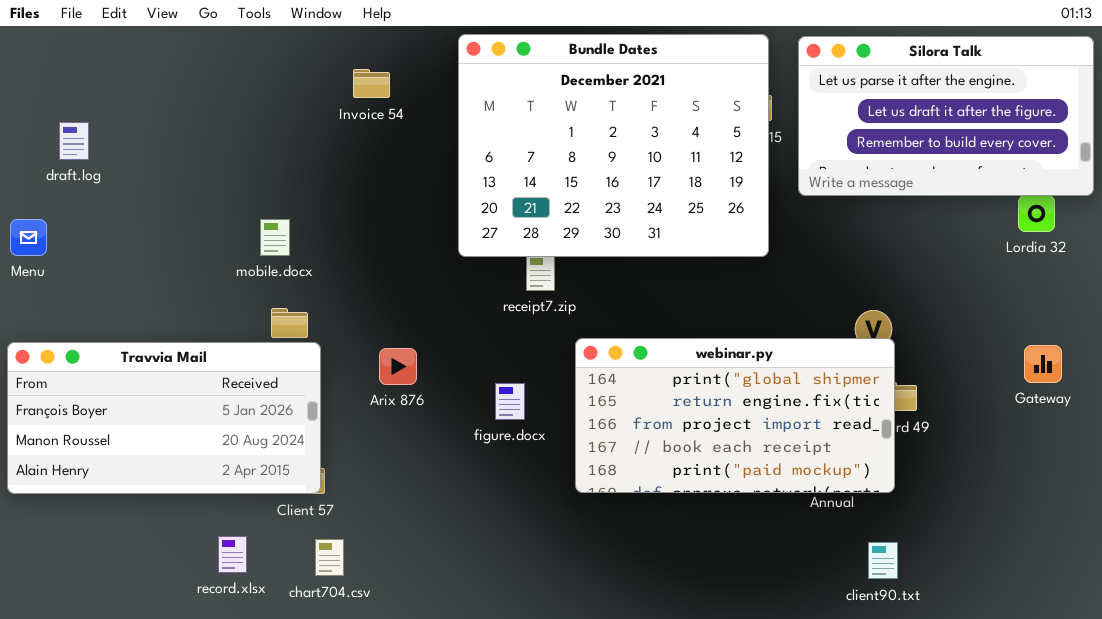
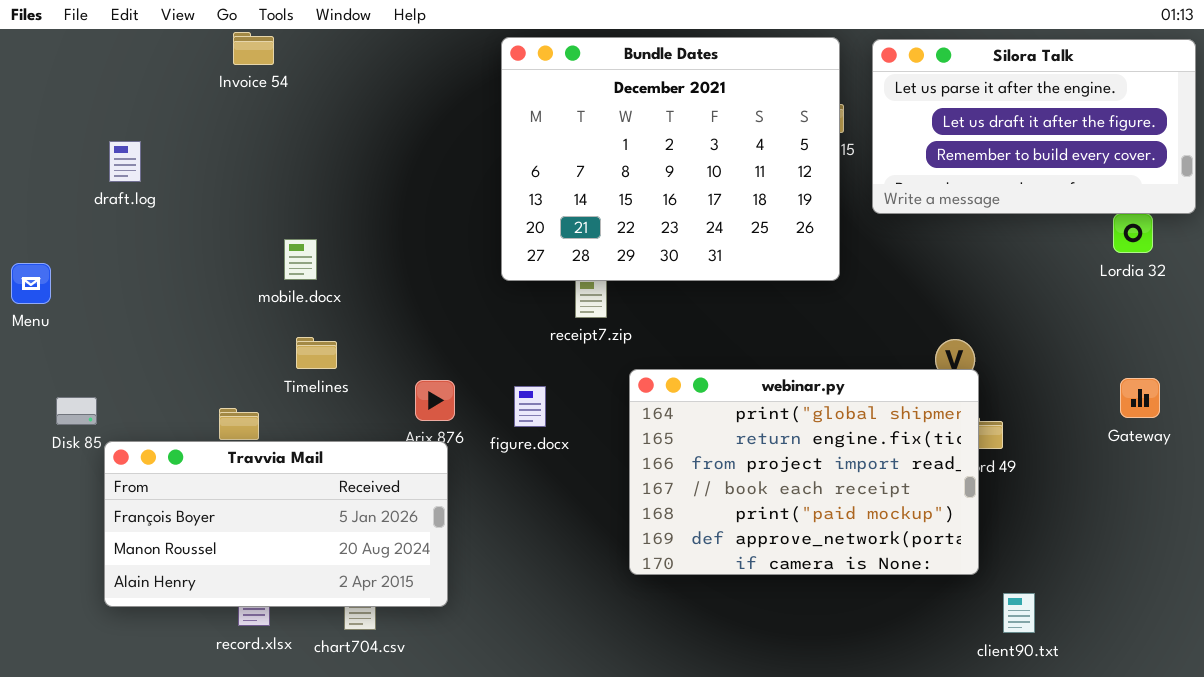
Invoice 54: [353,69,390,98] -> [233,32,274,65], moved
draft.log: [59,122,89,160] -> [109,141,141,182], moved
Menu: [10,219,47,256] -> [11,263,51,304], moved
webinar.py: [575,338,895,493] -> [629,369,979,575], resized
Travvia Mail: [7,342,321,494] -> [104,441,448,607], moved
figure.docx: [495,383,525,420] -> [514,386,546,427], moved
client90.txt: [868,542,898,579] -> [1003,593,1035,633], moved

